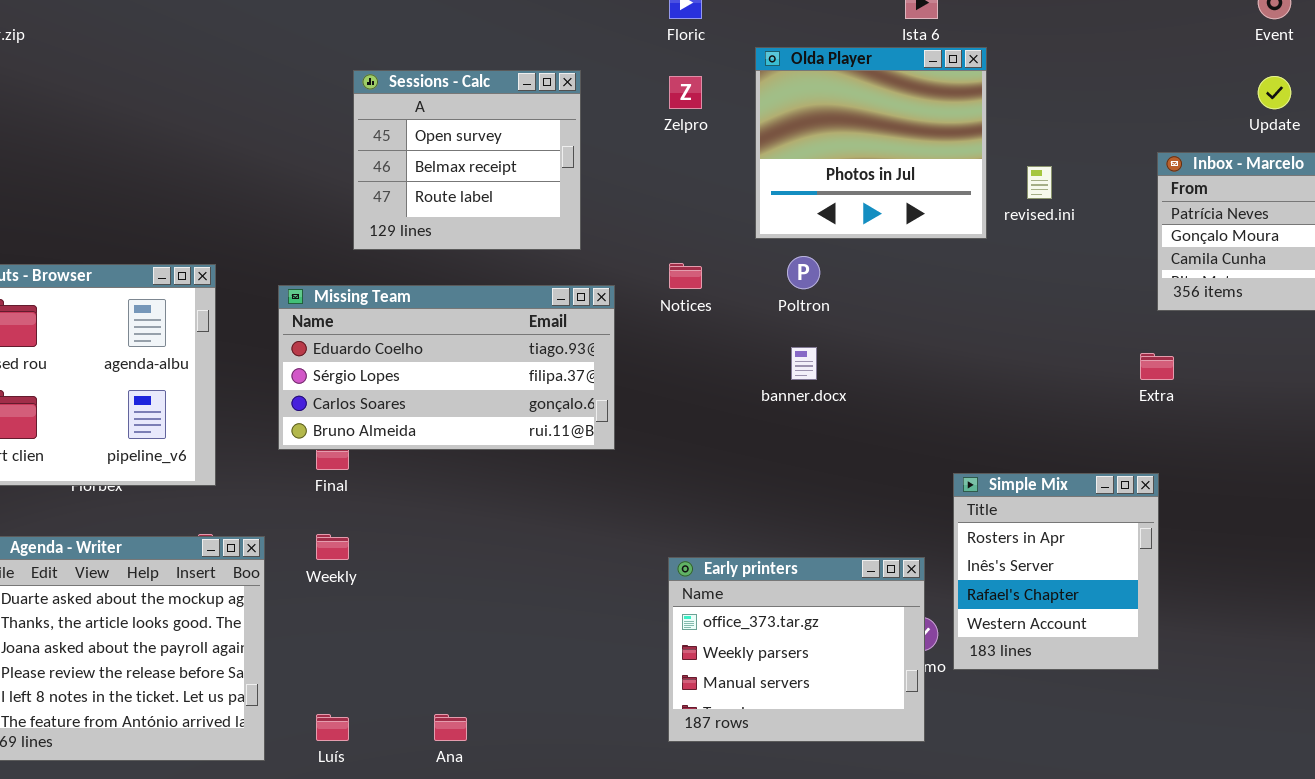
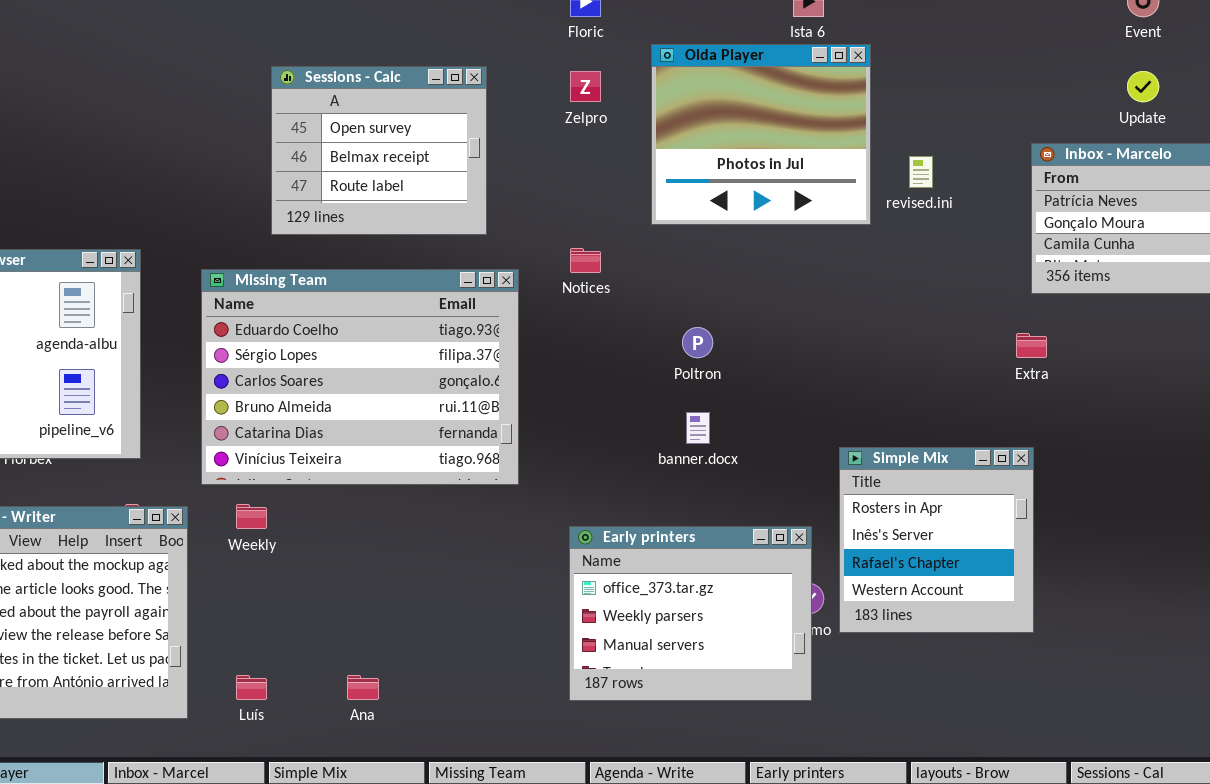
Poltron: [787,256,820,289] -> [682,327,713,358], moved
Missing Team: [278,285,615,450] -> [201,269,519,485], resized
banner.docx: [791,347,817,380] -> [686,412,710,444], moved

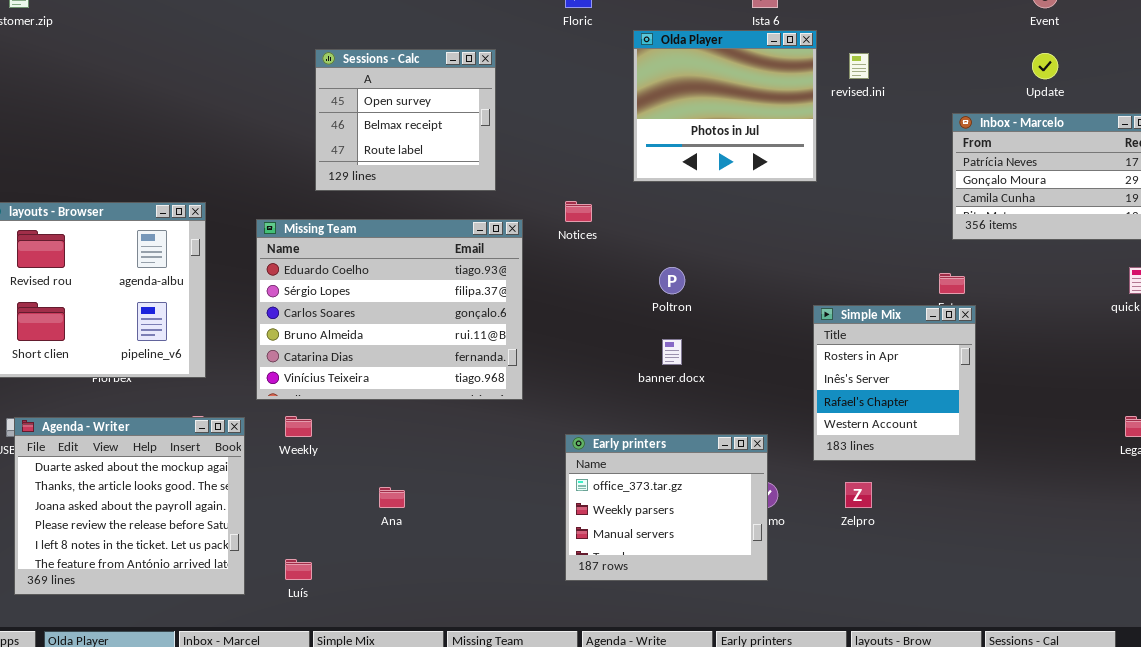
Zelpro: [570,71,601,102] -> [845,482,872,508], moved
revised.ini: [909,156,933,188] -> [849,53,869,79], moved
Simple Mix: [839,447,1034,633] -> [813,305,976,461], moved
Ana: [347,675,379,700] -> [379,487,405,508], moved

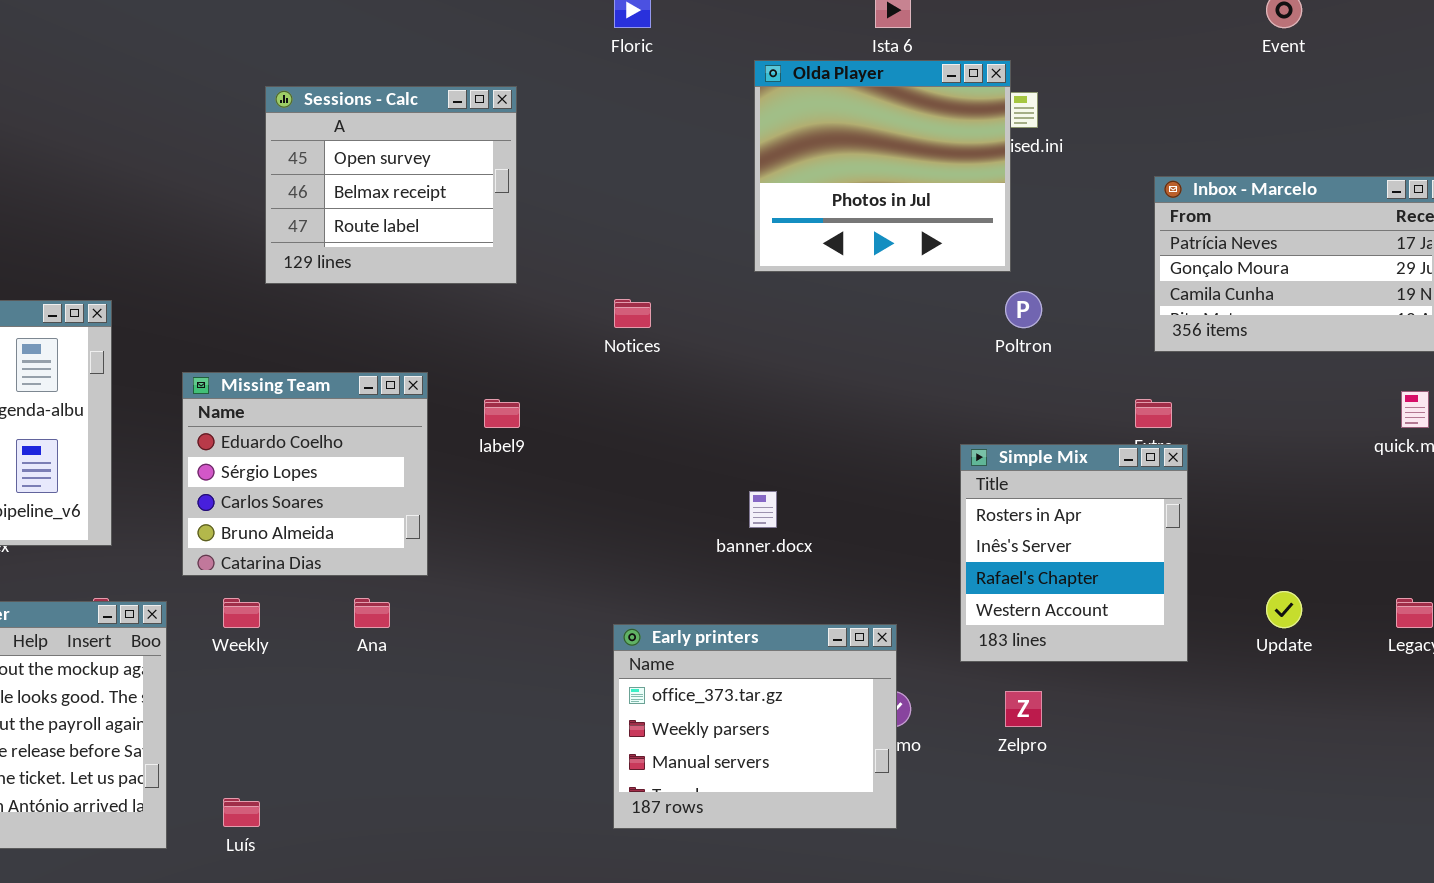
Olda Player: [633,30,817,182] -> [754,60,1011,272], moved
Update: [1032,53,1058,79] -> [1266,591,1302,628], moved
Missing Team: [256,219,523,400] -> [182,372,428,576], resized
Poltron: [659,267,685,294] -> [1005,291,1042,328], moved
Ana: [379,487,405,508] -> [354,598,390,628], moved

